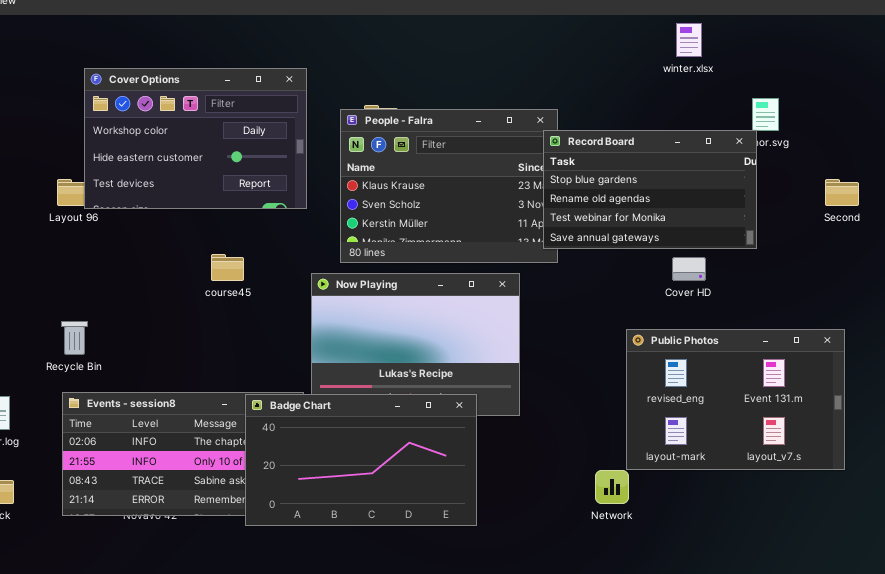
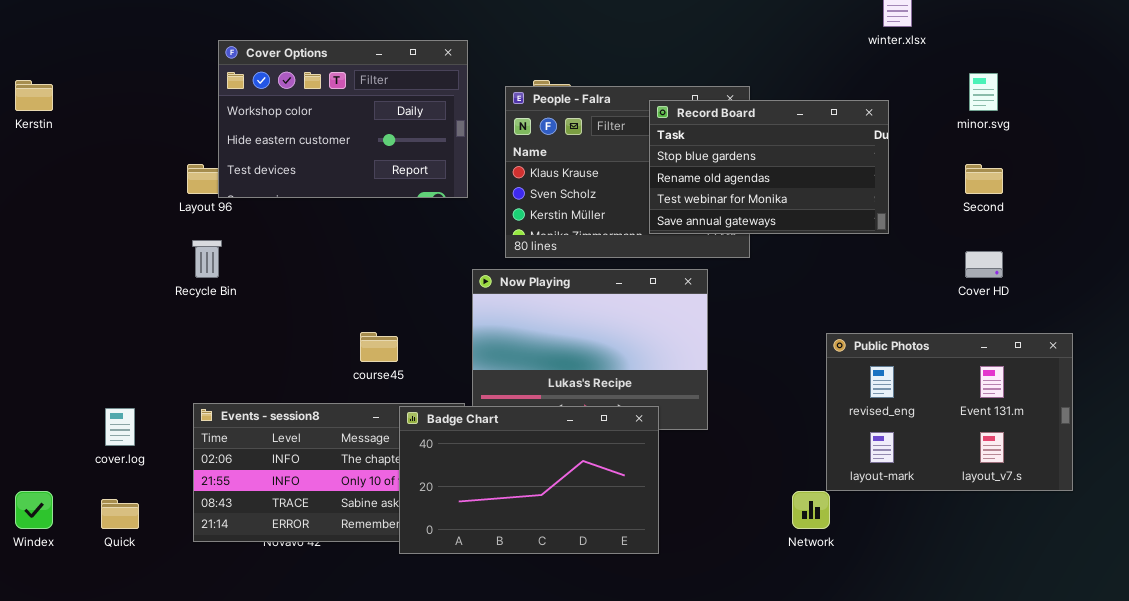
Record Board: [543,130,757,249] -> [649,100,889,234], moved
Second: [825,179,859,206] -> [965,164,1003,194], moved
course45: [211,254,244,281] -> [360,332,398,362], moved
Cover HD: [672,257,706,281] -> [965,251,1003,278], moved
Recycle Bin: [61,321,88,355] -> [192,240,222,278], moved

